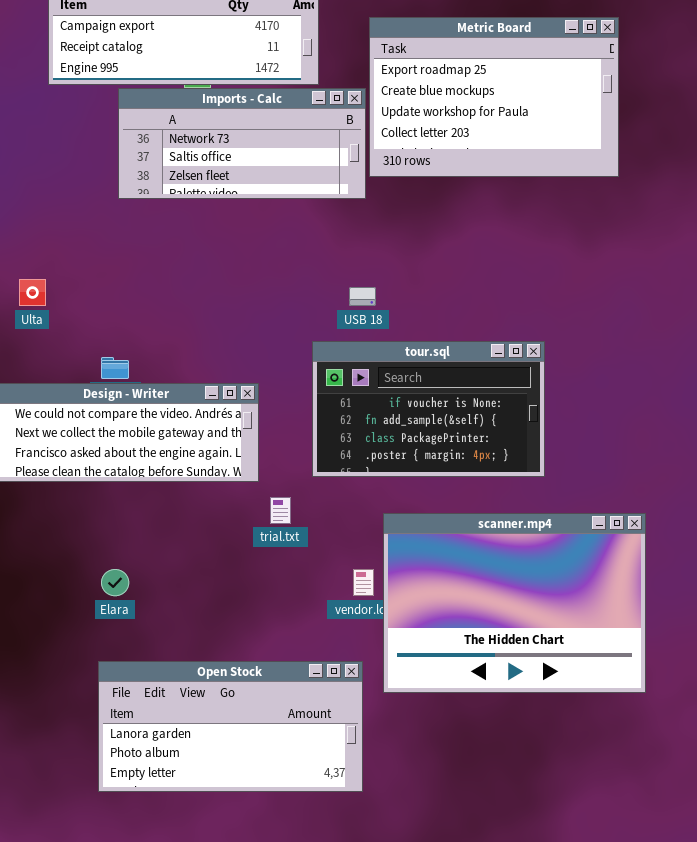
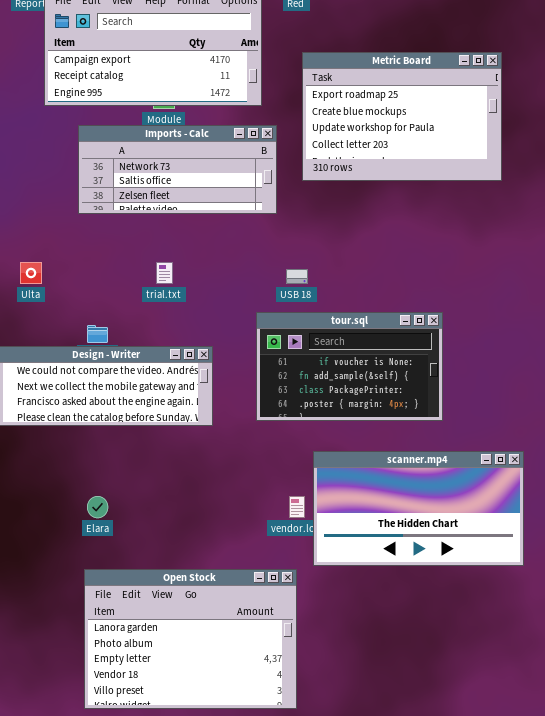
Imports - Calc: [118,88,366,199] -> [78,125,277,214], moved
trial.txt: [270,497,291,524] -> [156,262,173,284], moved
scanner.mp4: [383,513,646,693] -> [313,451,524,566], resized
Open Stock: [98,661,363,792] -> [84,569,297,709], resized

